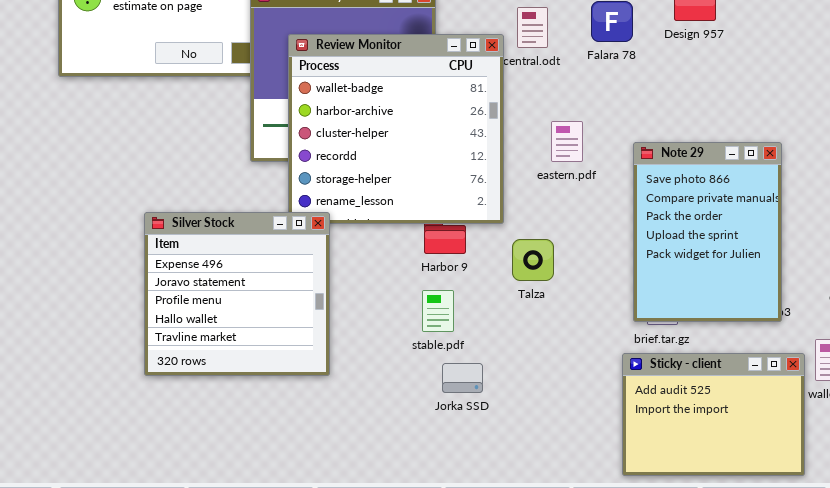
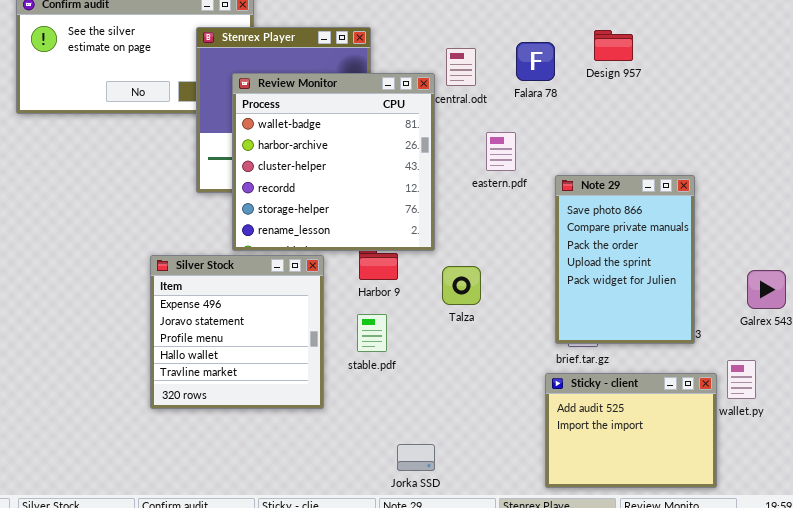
eastern.pdf: [551,121,583,162] -> [486,132,516,171], moved
Silver Stock: [144,212,330,376] -> [150,255,324,409], moved
Jorka SSD: [442,363,483,393] -> [397,444,435,471], moved

